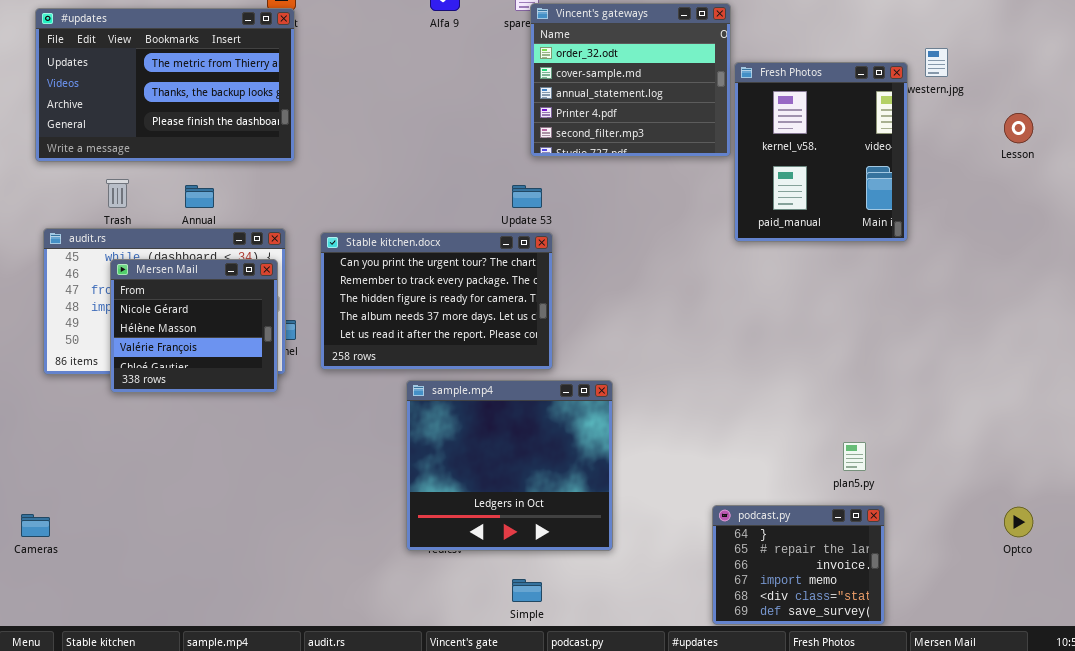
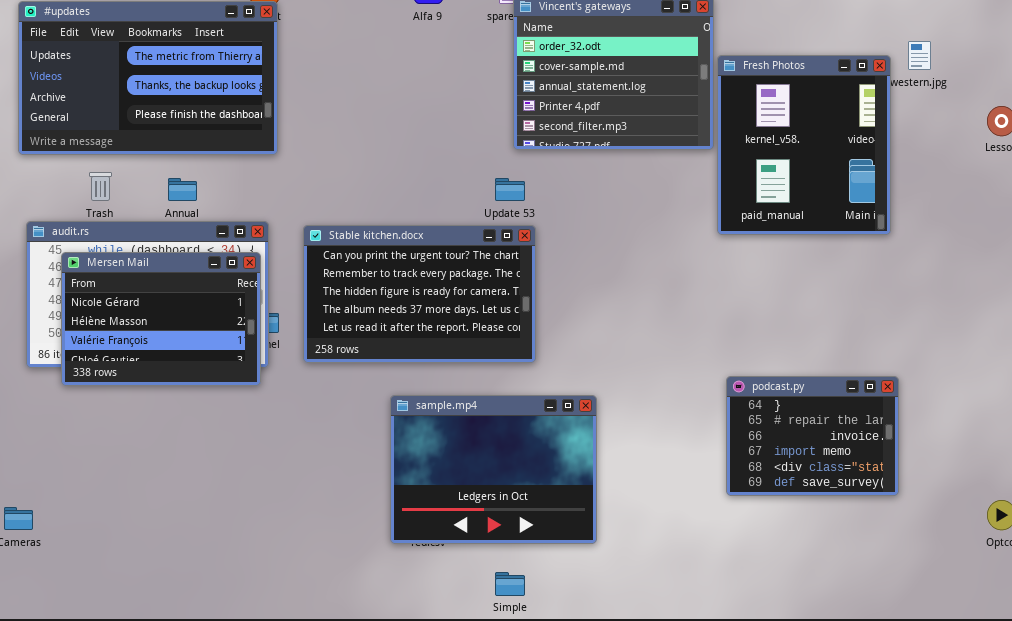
Mersen Mail: [110,259,278,393] -> [61,252,261,386], resized
sample.mp4: [406,380,613,551] -> [390,395,597,544], resized
podcast.py: [712,505,885,625] -> [726,376,899,496], moved

